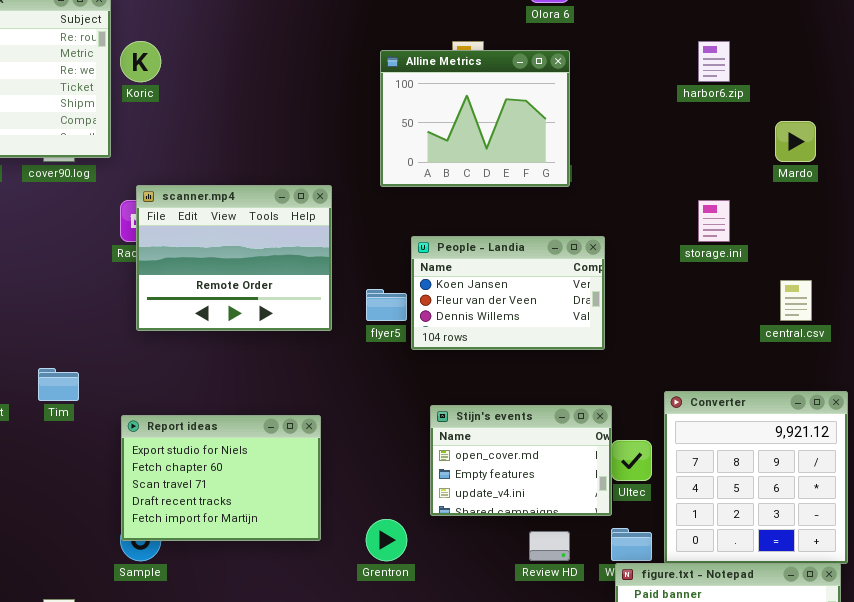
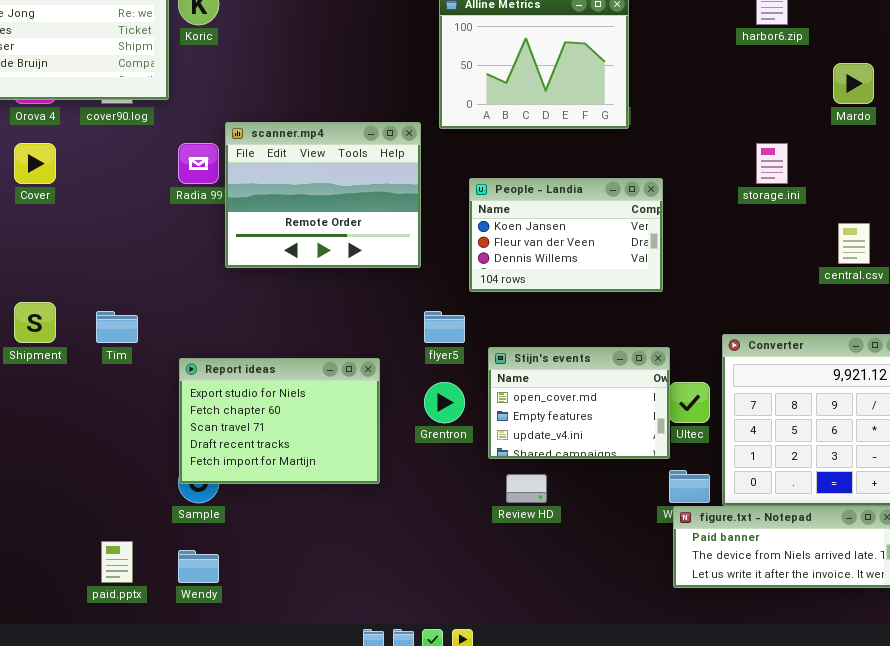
scanner.mp4: [136,185,332,331] -> [225,122,421,268], moved
flyer5: [366,289,407,321] -> [424,311,465,343], moved
Grentron: [366,519,407,561] -> [424,382,465,423], moved
Review HD: [529,531,570,561] -> [506,474,547,503], moved

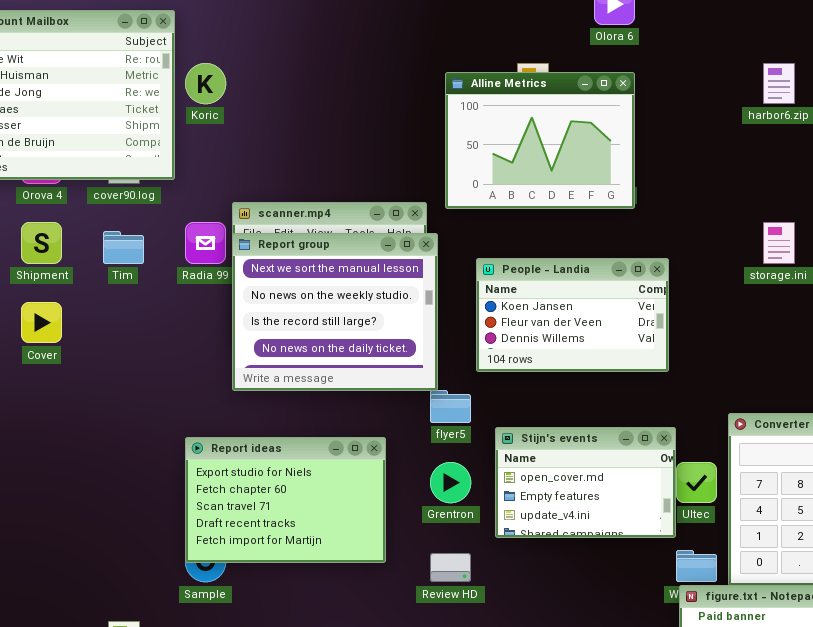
Cover: [14,143,56,184] -> [21,302,62,343], moved
Report group: none -> [232,233,438,391], opened
Shipment: [14,302,56,343] -> [21,222,62,264], moved
Tim: [96,311,138,343] -> [103,231,144,264], moved
Review HD: [506,474,547,503] -> [430,553,471,582], moved

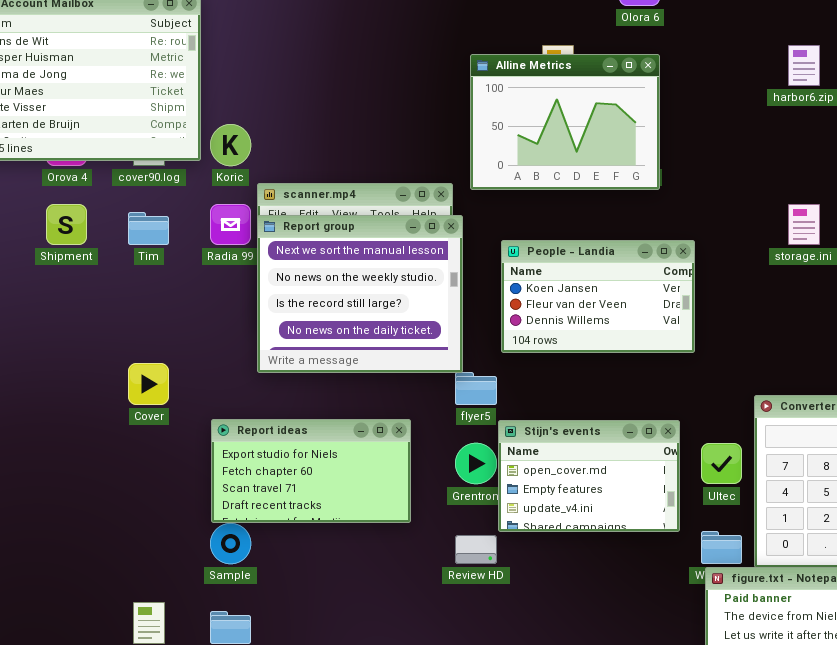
Koric: [185,63,226,104] -> [210,124,251,166], moved
Cover: [21,302,62,343] -> [128,363,169,405], moved
Stijn's events: [495,427,676,538] -> [498,420,680,532], moved
Report ideas: [185,437,386,563] -> [211,419,411,523], resized

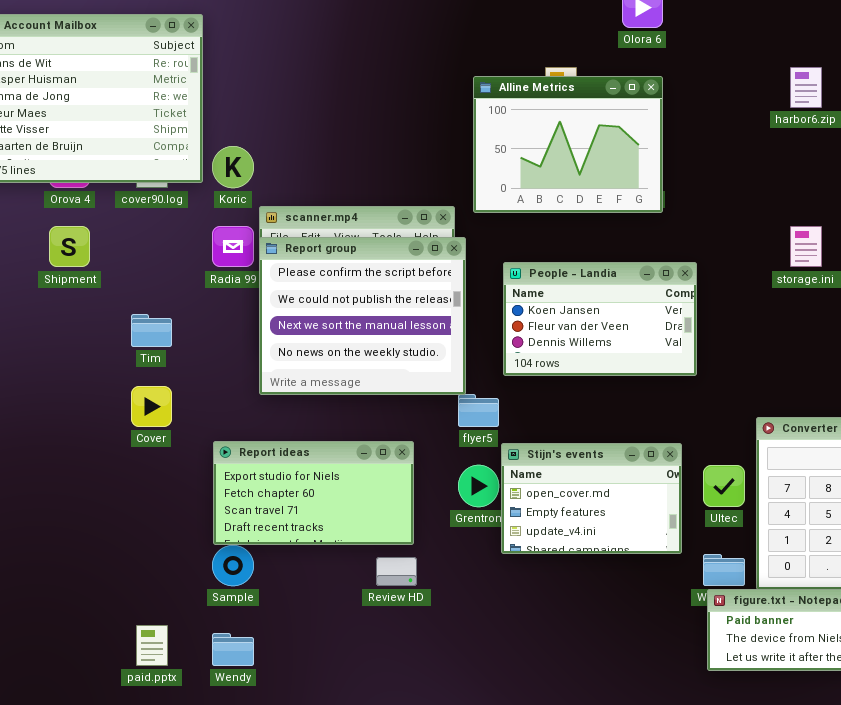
Tim: [128,212,169,245] -> [131,314,172,347], moved
Report group: [257,215,463,373] -> [259,237,466,395], scrolled up 2 rows
Review HD: [455,535,497,564] -> [376,557,417,586], moved

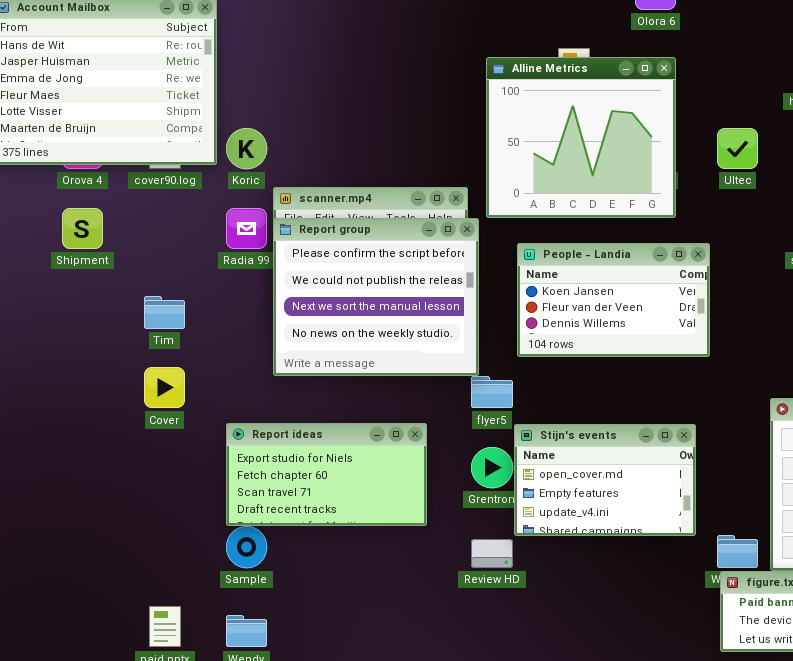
Alline Metrics: [473,76,663,213] -> [486,57,676,218], resized
Ultec: [703,465,745,507] -> [717,128,758,169], moved
Review HD: [376,557,417,586] -> [471,539,513,568], moved

